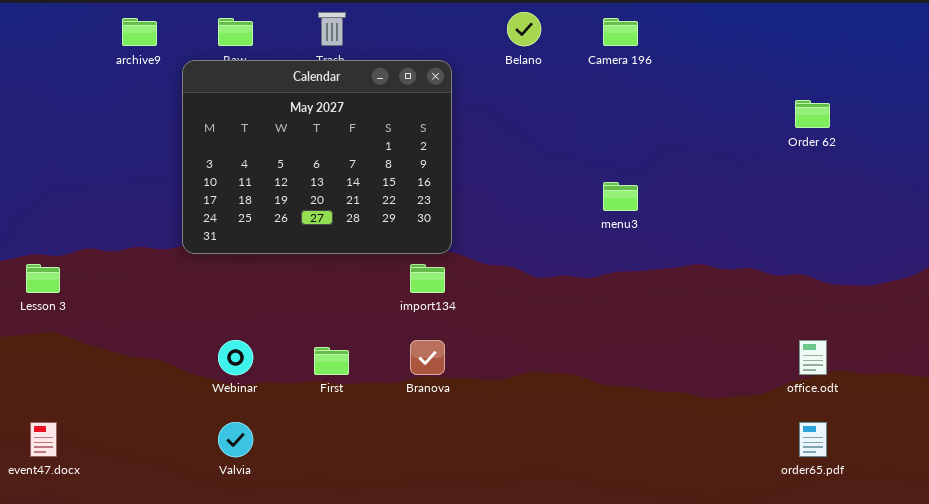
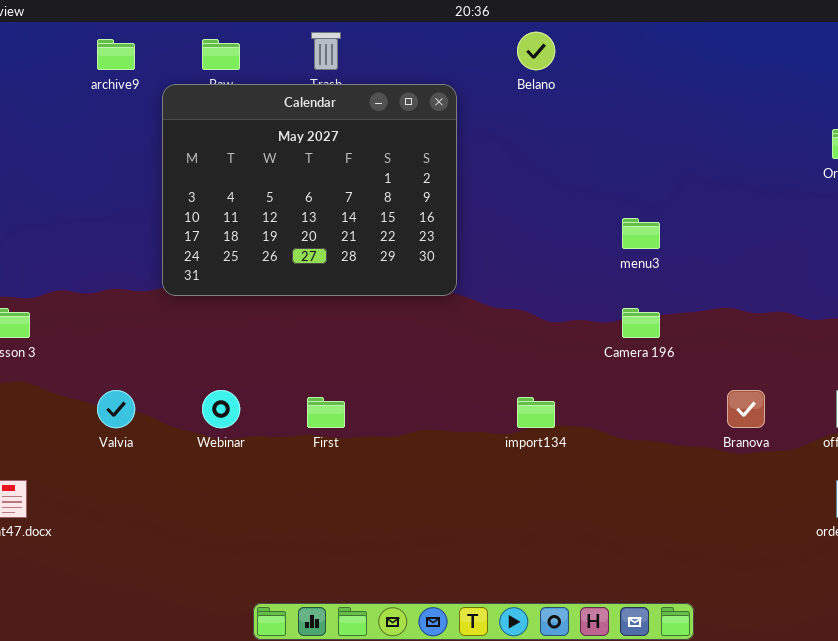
Camera 196: [603,18,638,46] -> [622,308,660,338], moved
import134: [410,264,445,293] -> [517,397,555,428], moved
Branova: [410,340,445,375] -> [727,390,765,428], moved
Valvia: [218,422,253,457] -> [97,390,135,428], moved

